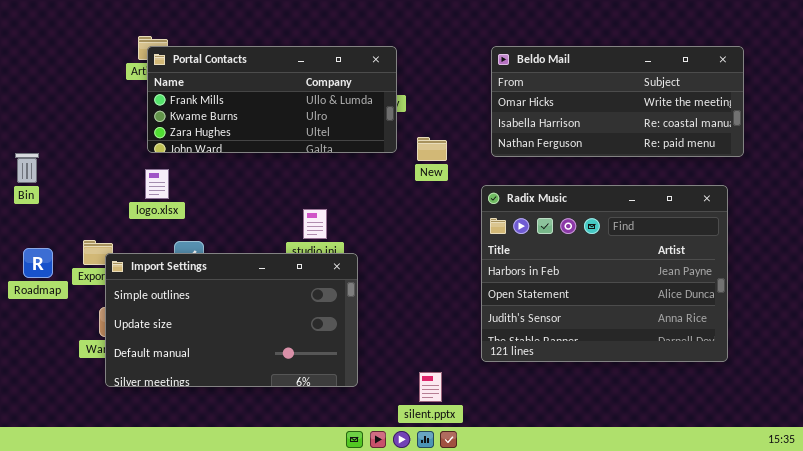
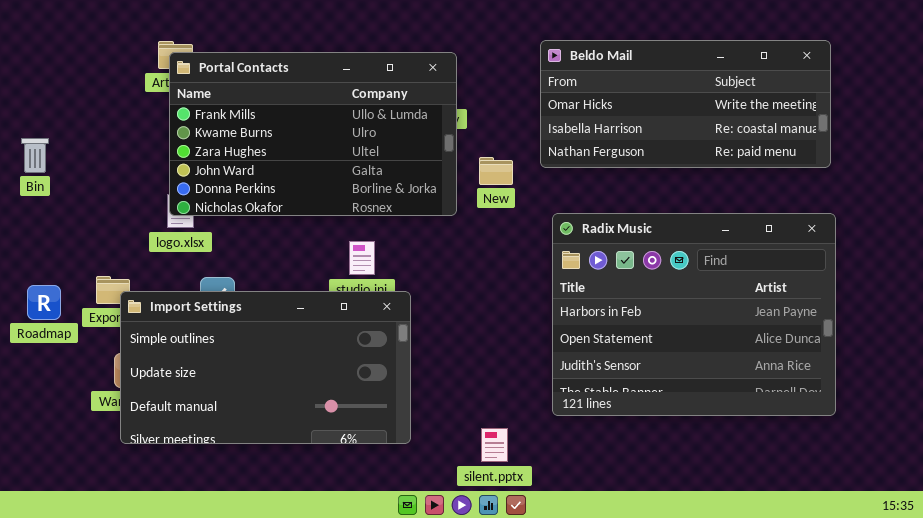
Portal Contacts: [147,46,397,153] -> [169,52,457,216], resized
Beldo Mail: [491,46,744,157] -> [540,40,831,168], moved
Bin: [15,153,39,183] -> [21,138,49,173], moved

